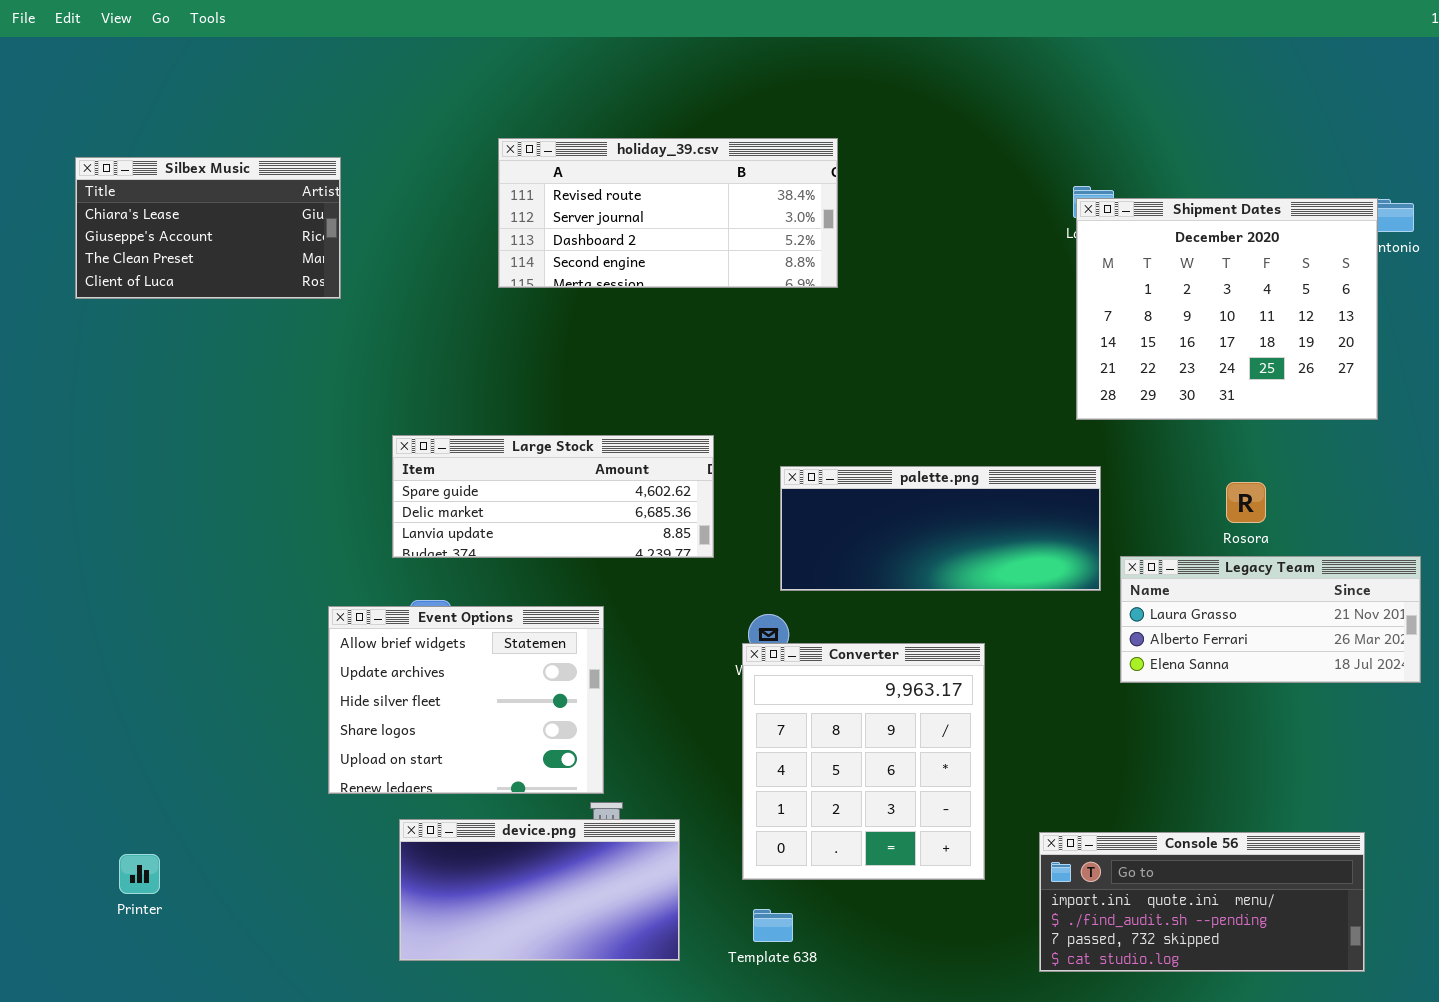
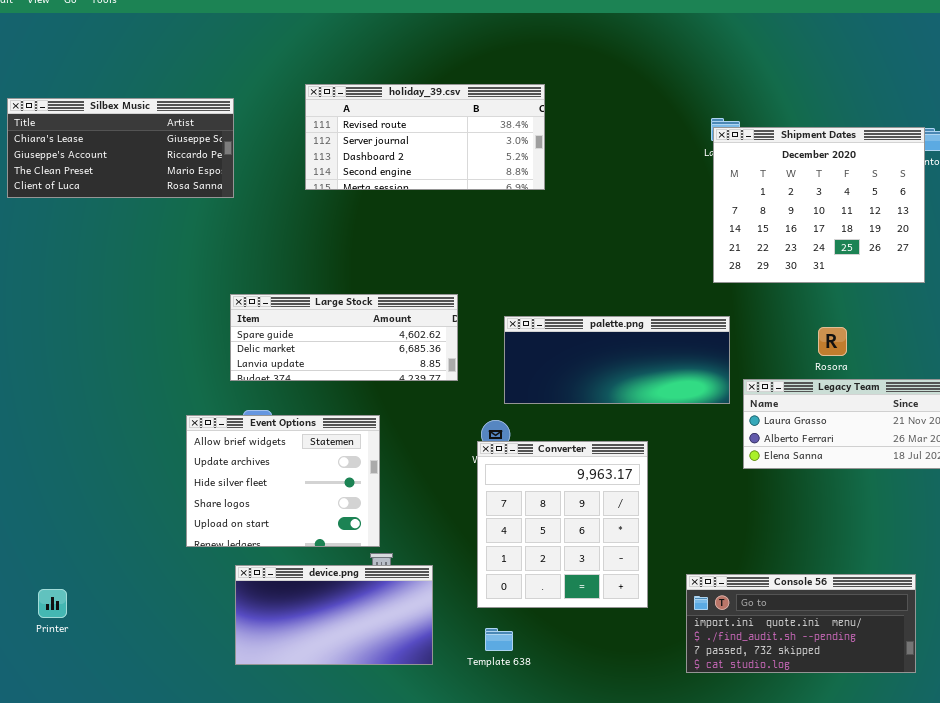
Silbex Music: [75,157,341,299] -> [7,98,234,198], resized

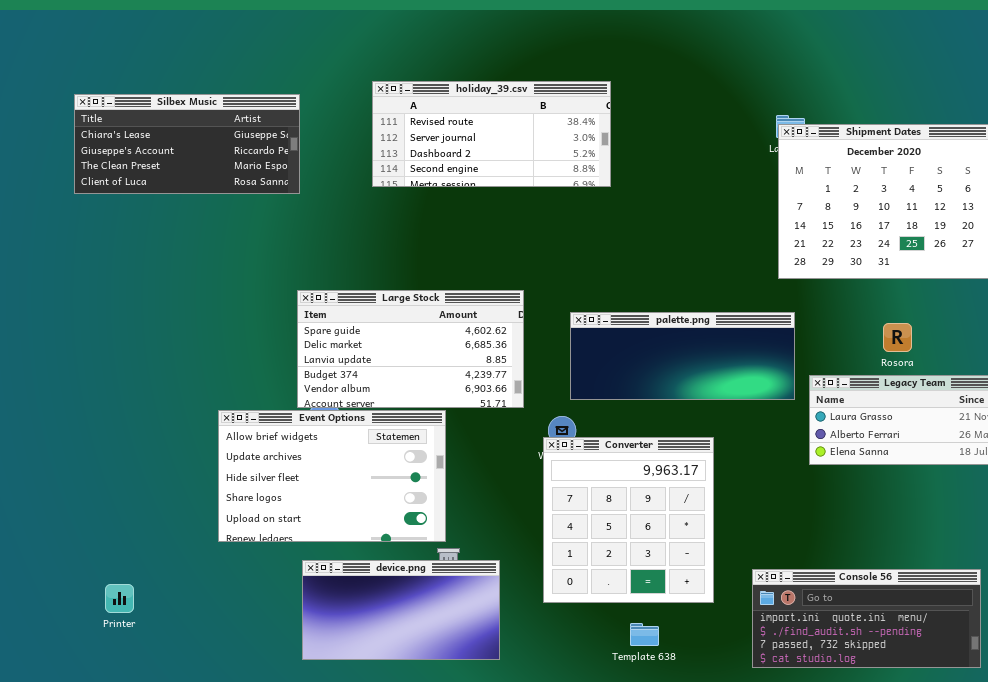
Large Stock: [230,294,458,381] -> [297,290,524,408], resized
Event Options: [186,415,380,547] -> [218,410,446,542], resized
Template 638: [485,628,513,651] -> [630,623,659,646], moved

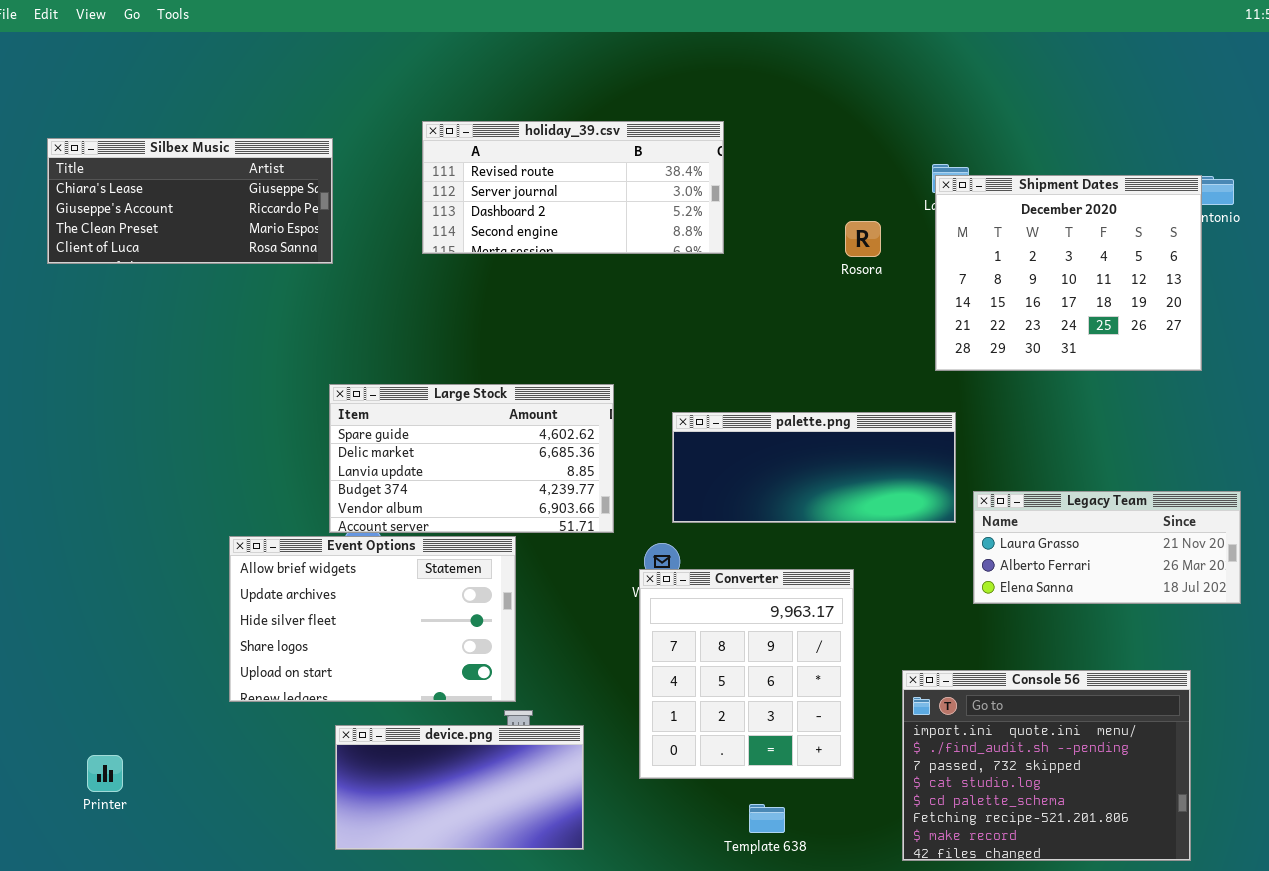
Rosora: [883,323,912,352] -> [845,221,881,257], moved
Console 56: [752,569,981,668] -> [902,670,1191,861], resized

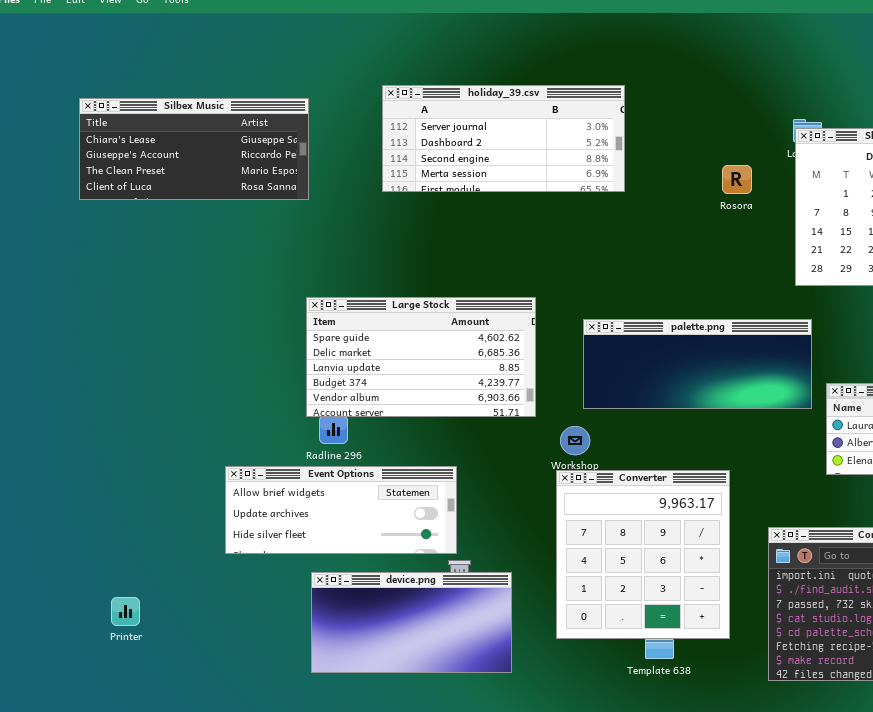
holiday_39.csv: [422,121,724,254] -> [382,85,625,192], scrolled down 1 row
Event Options: [229,536,516,702] -> [225,466,457,554], resized
Converter: [639,569,854,779] -> [556,470,730,639], moved

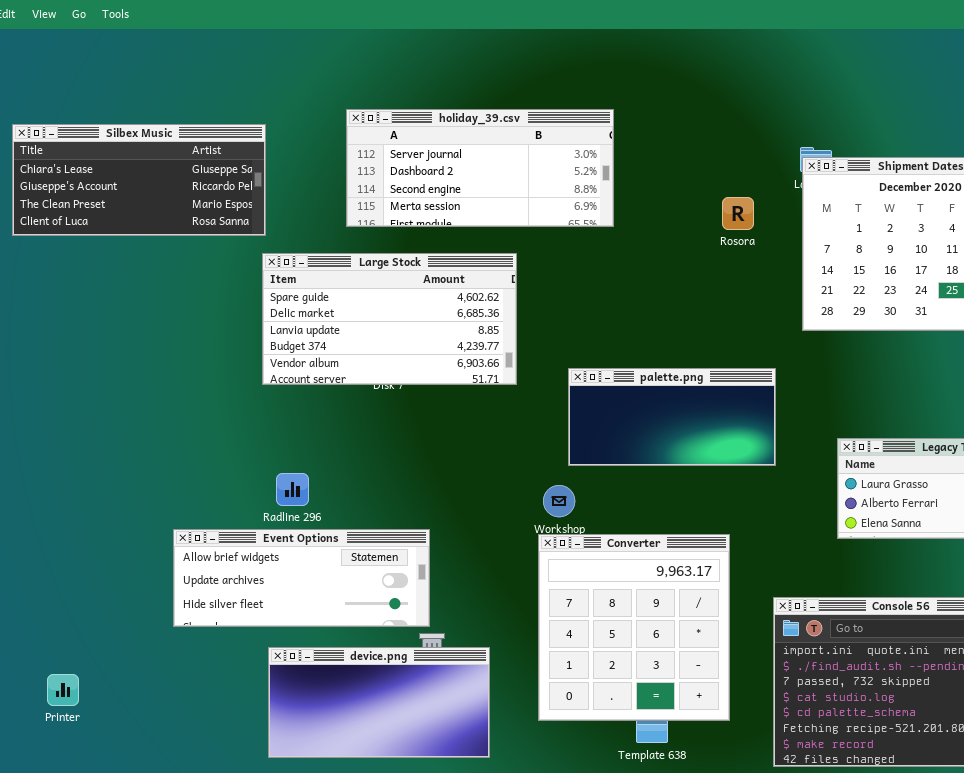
Large Stock: [306,297,536,417] -> [262,253,517,385], moved
palette.png: [583,319,812,409] -> [568,368,776,466], resized

